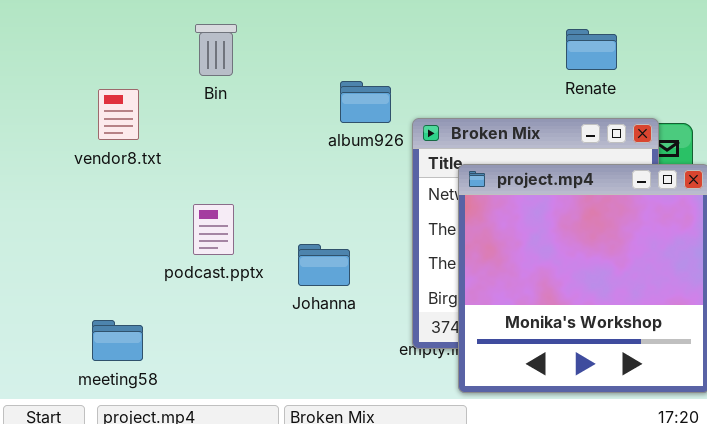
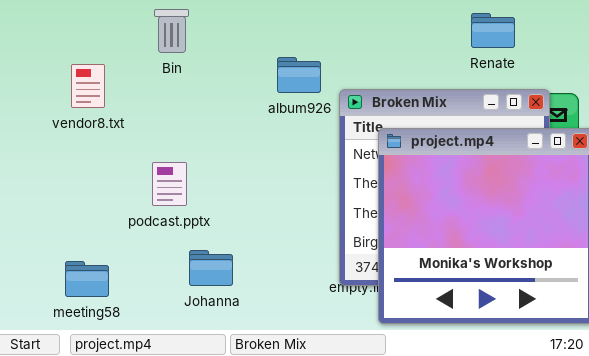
Johanna: [298,244,350,286] -> [189,250,233,286], moved

